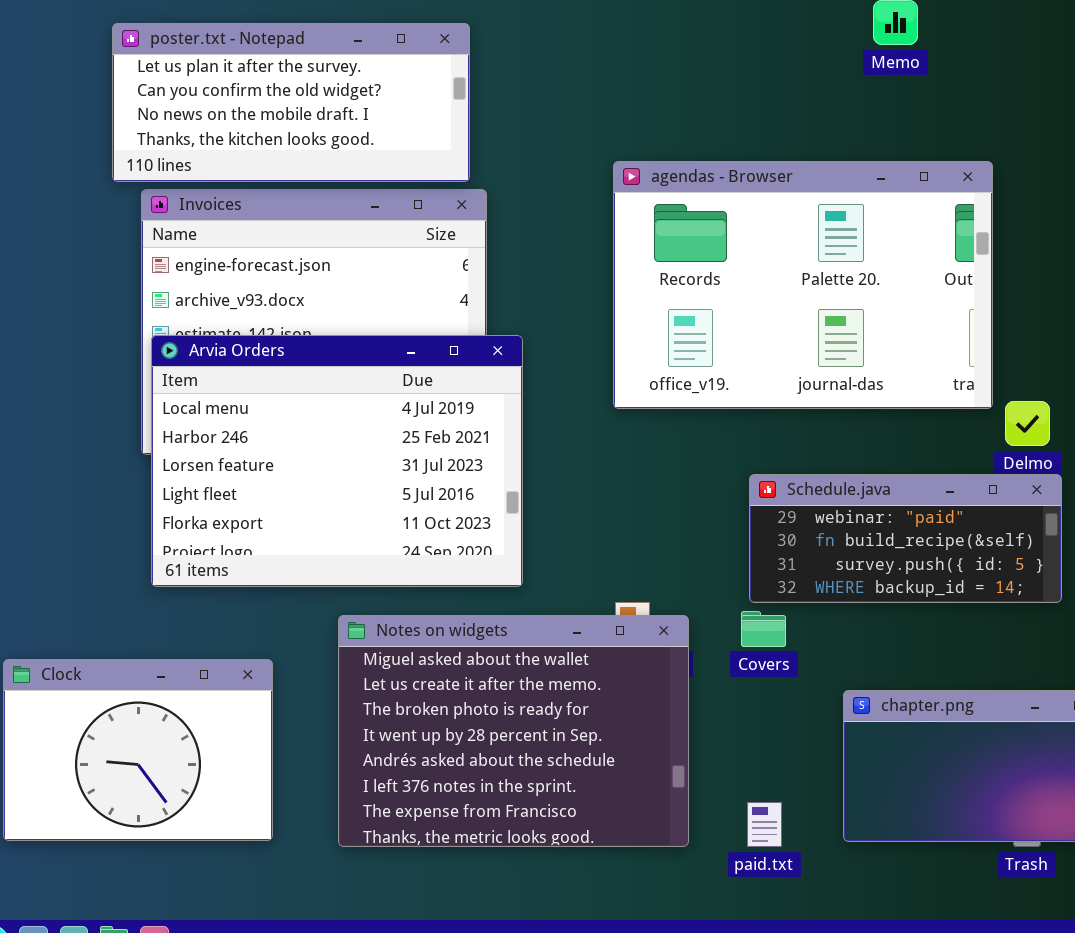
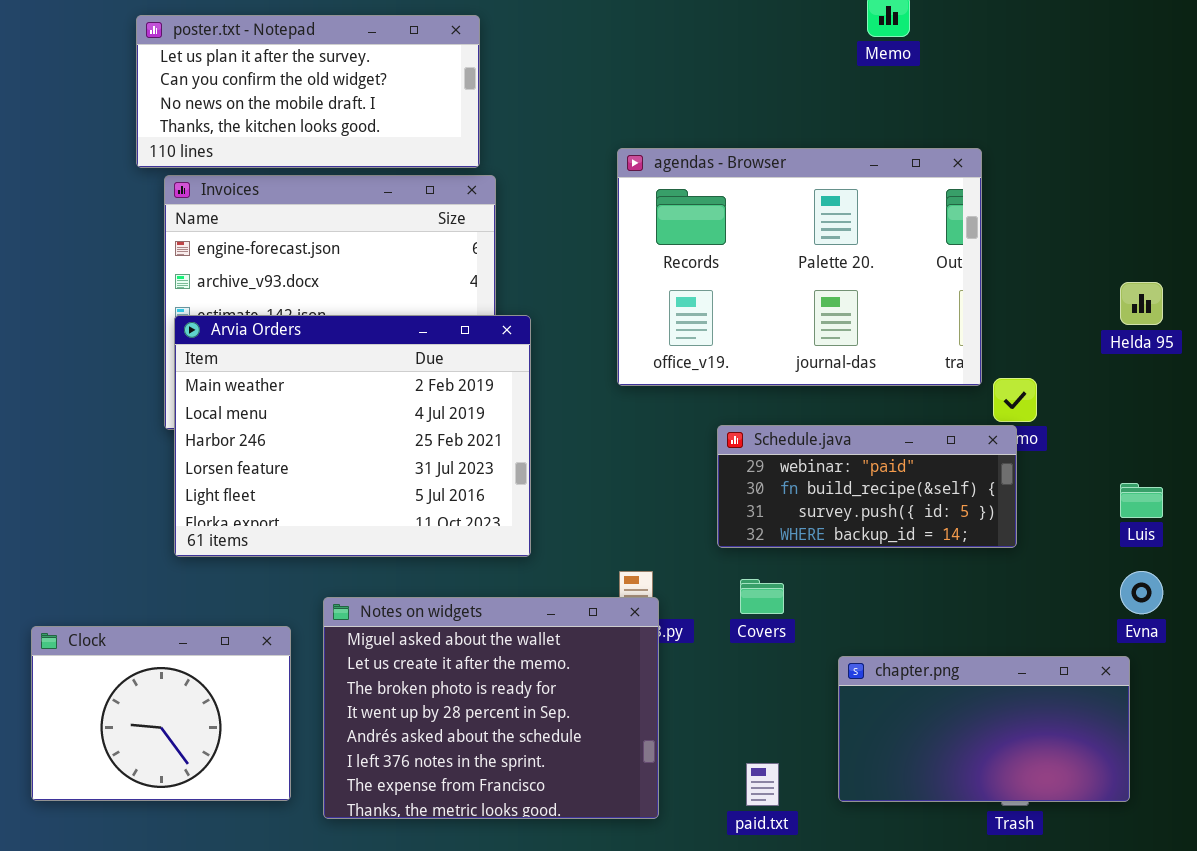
Arvia Orders: [151,335,523,587] -> [174,315,531,557], scrolled up 1 row
Schedule.java: [749,474,1062,603] -> [717,425,1017,548], moved
Notes on widgets: [338,615,689,847] -> [323,597,659,819], moved

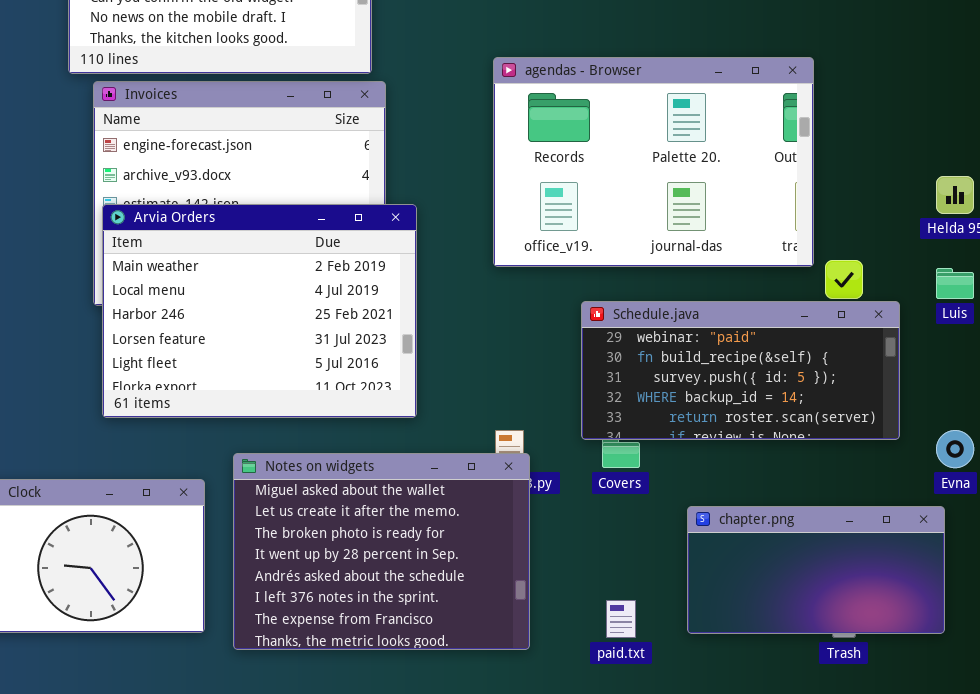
Schedule.java: [717,425,1017,548] -> [581,301,900,440], resized
Luis: [1120,483,1163,518] -> [936,268,974,299], moved

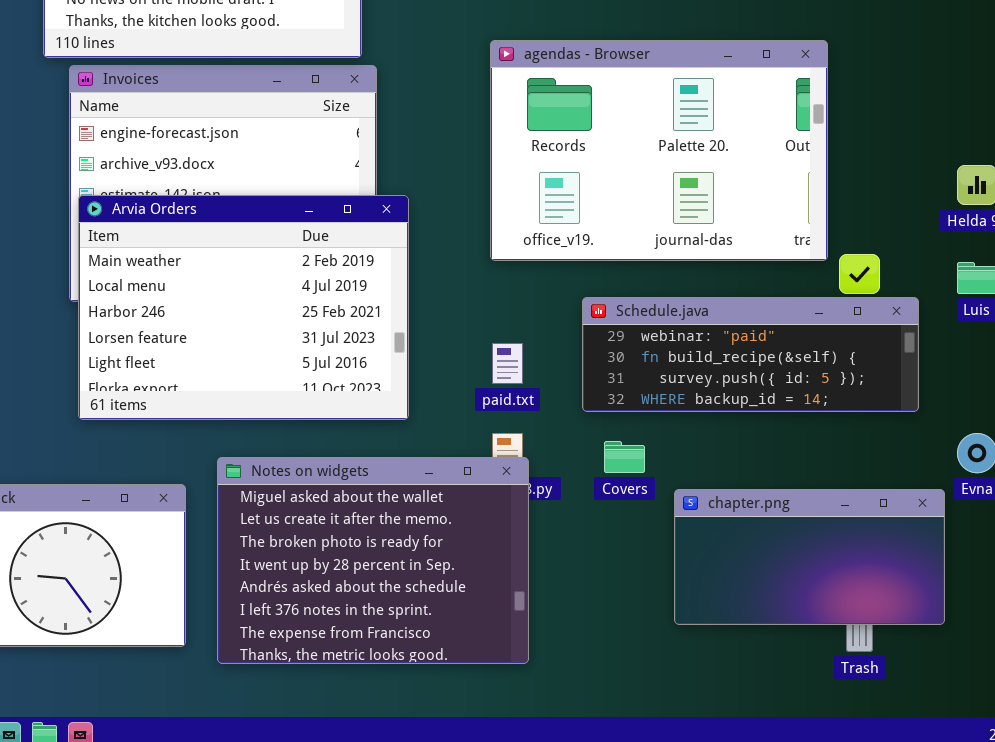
Schedule.java: [581,301,900,440] -> [582,297,919,412], resized
chapter.png: [687,506,945,634] -> [674,489,945,625], moved
paid.txt: [606,600,636,638] -> [492,343,523,384], moved

